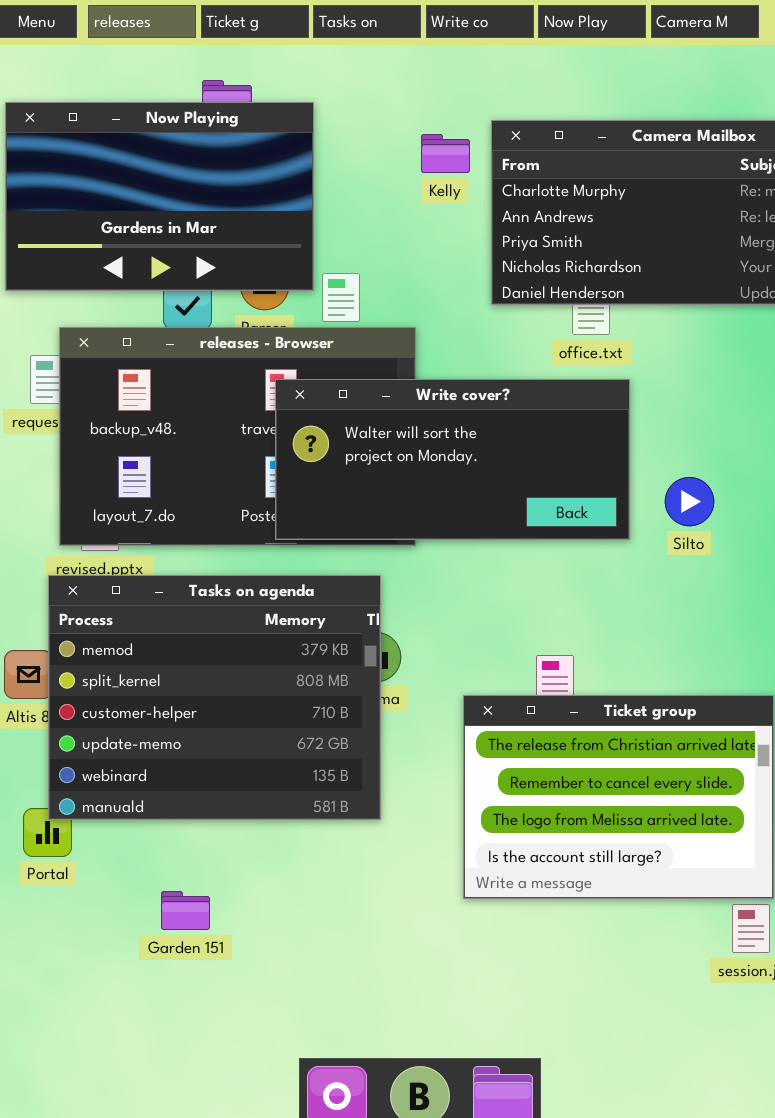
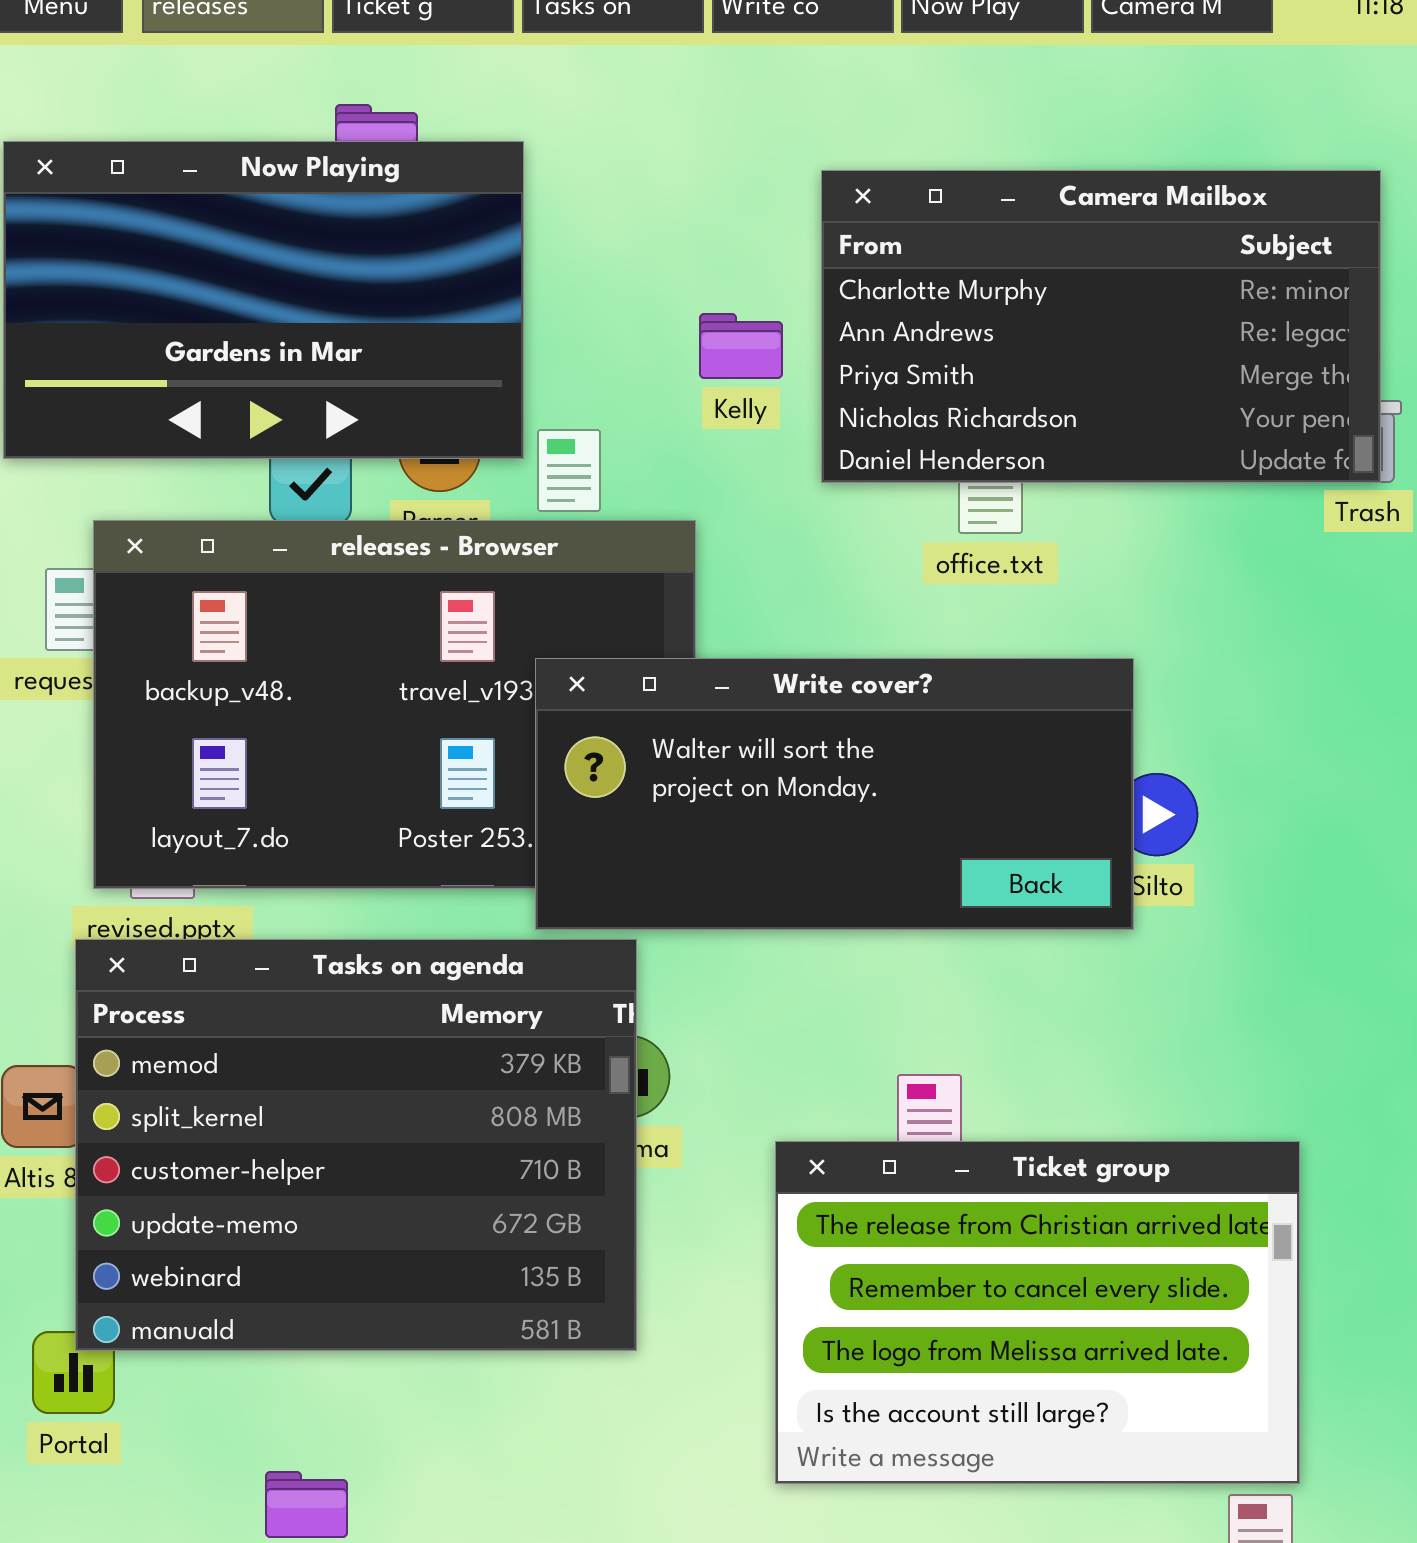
Kelly: [421,134,470,173] -> [699,313,783,379], moved
Write cover?: [275,379,630,540] -> [535,658,1134,930], moved

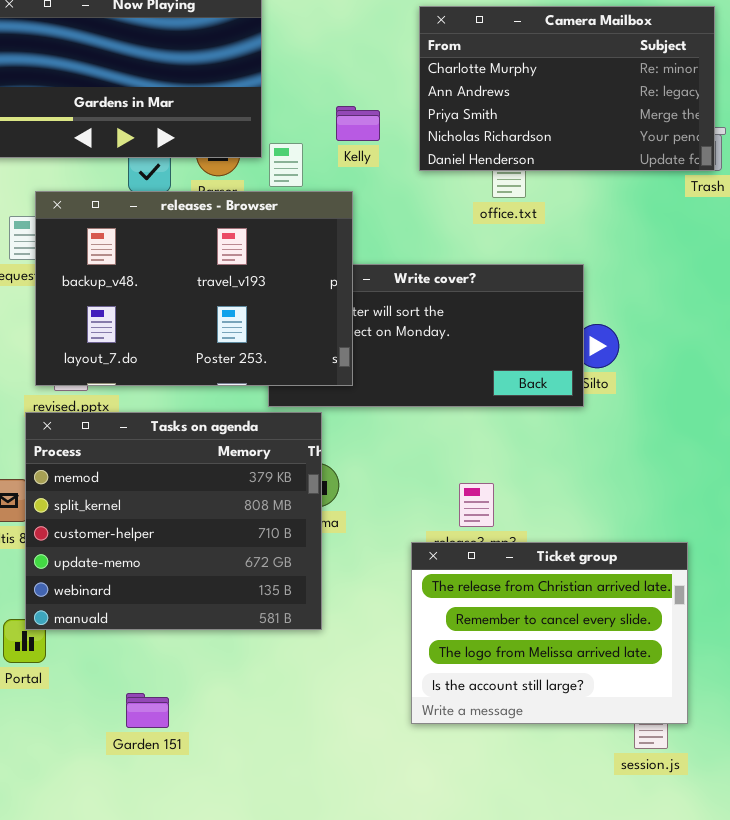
Kelly: [699,313,783,379] -> [336,106,380,141], moved
releases - Browser: [93,520,696,889] -> [35,191,353,386], raised
Ticket group: [775,1141,1300,1484] -> [411,542,688,724], moved

